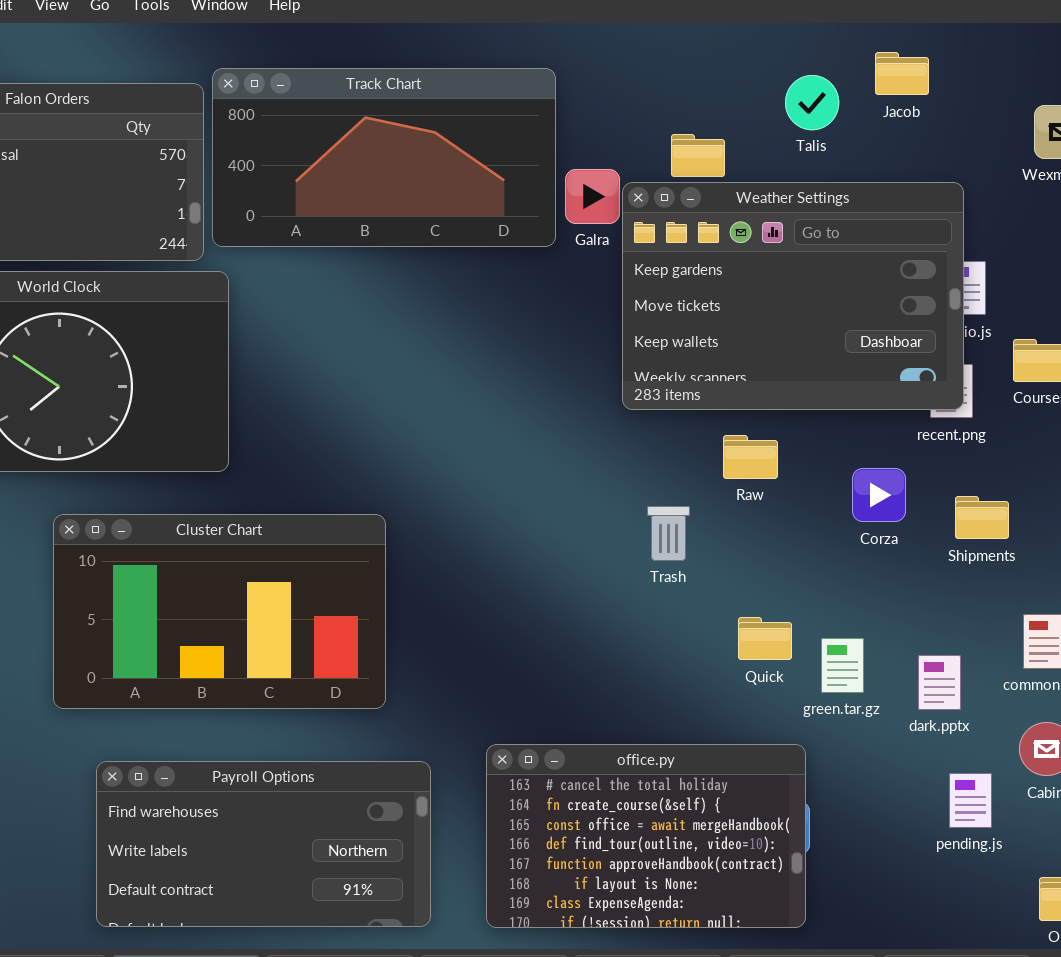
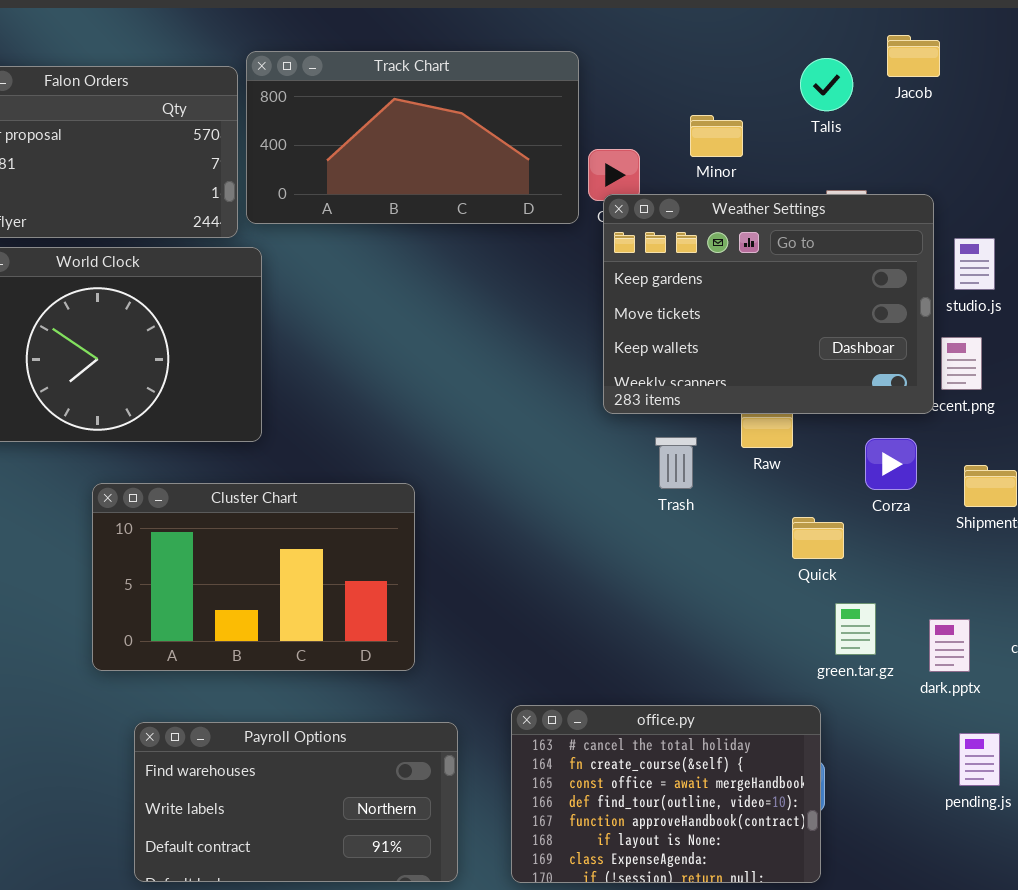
Weather Settings: [622,182,964,410] -> [603,194,934,414], moved
Trash: [647,506,690,561] -> [655,437,697,489], moved
Quick: [738,617,792,660] -> [792,517,844,559], moved

